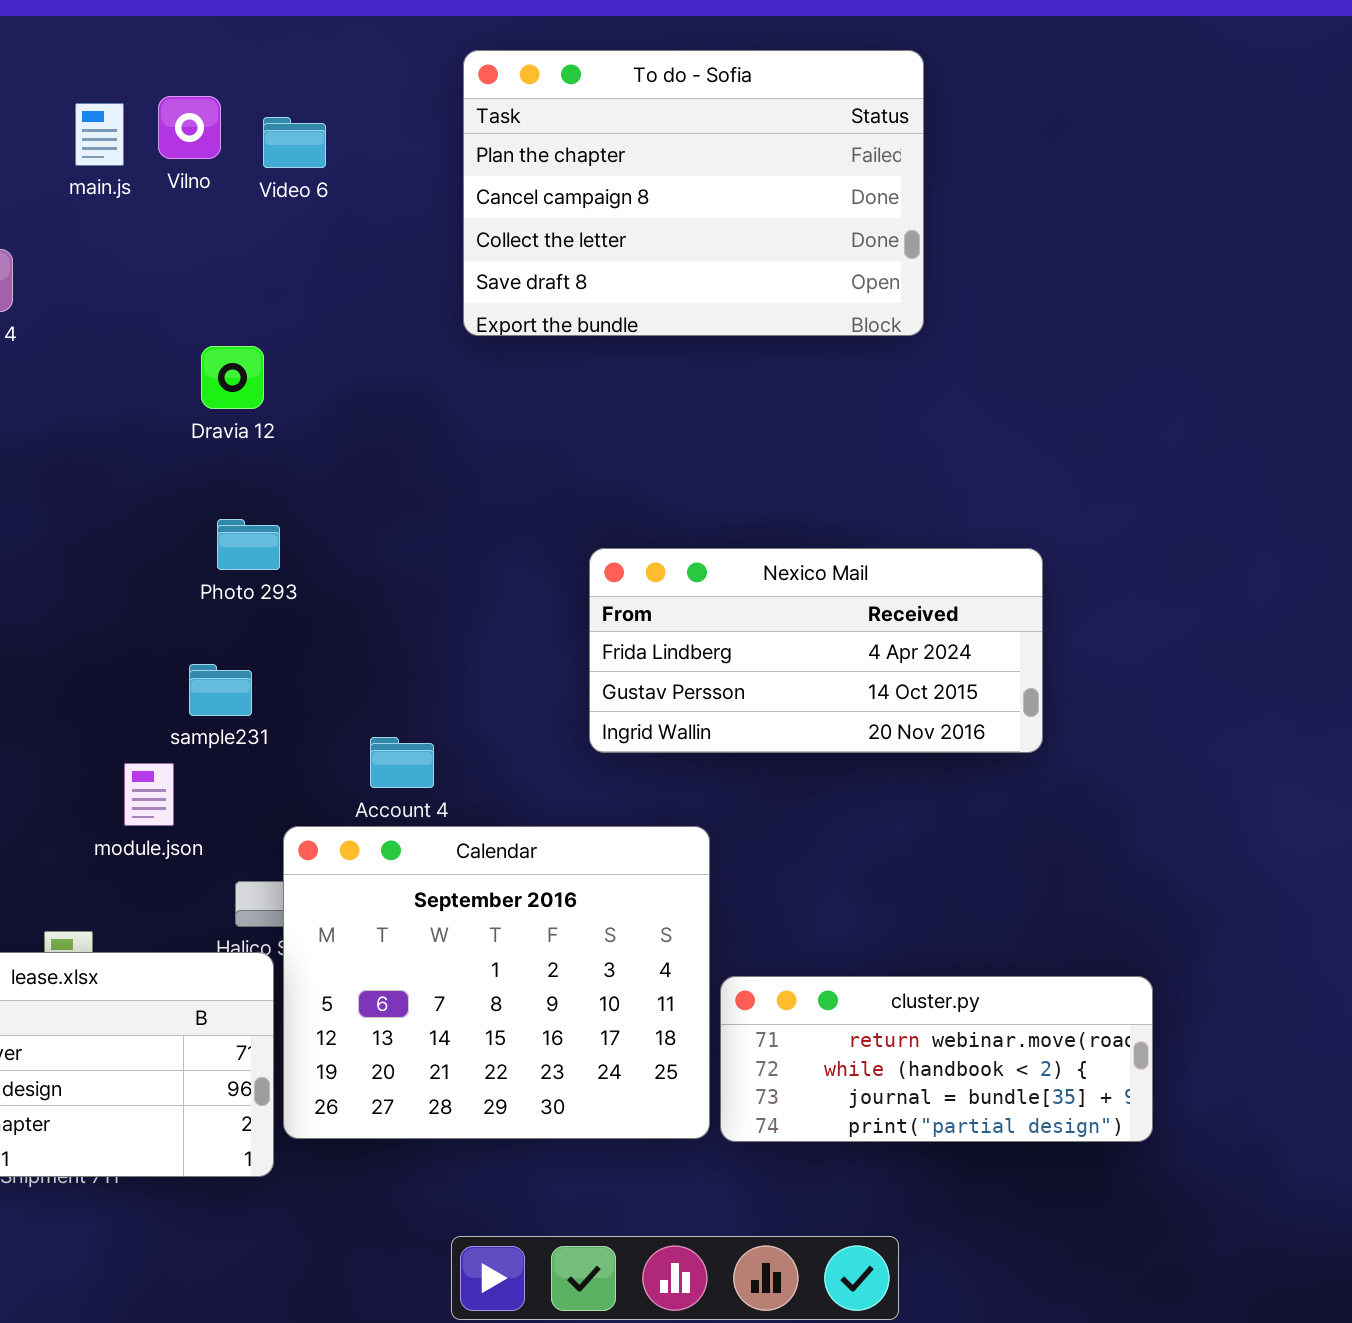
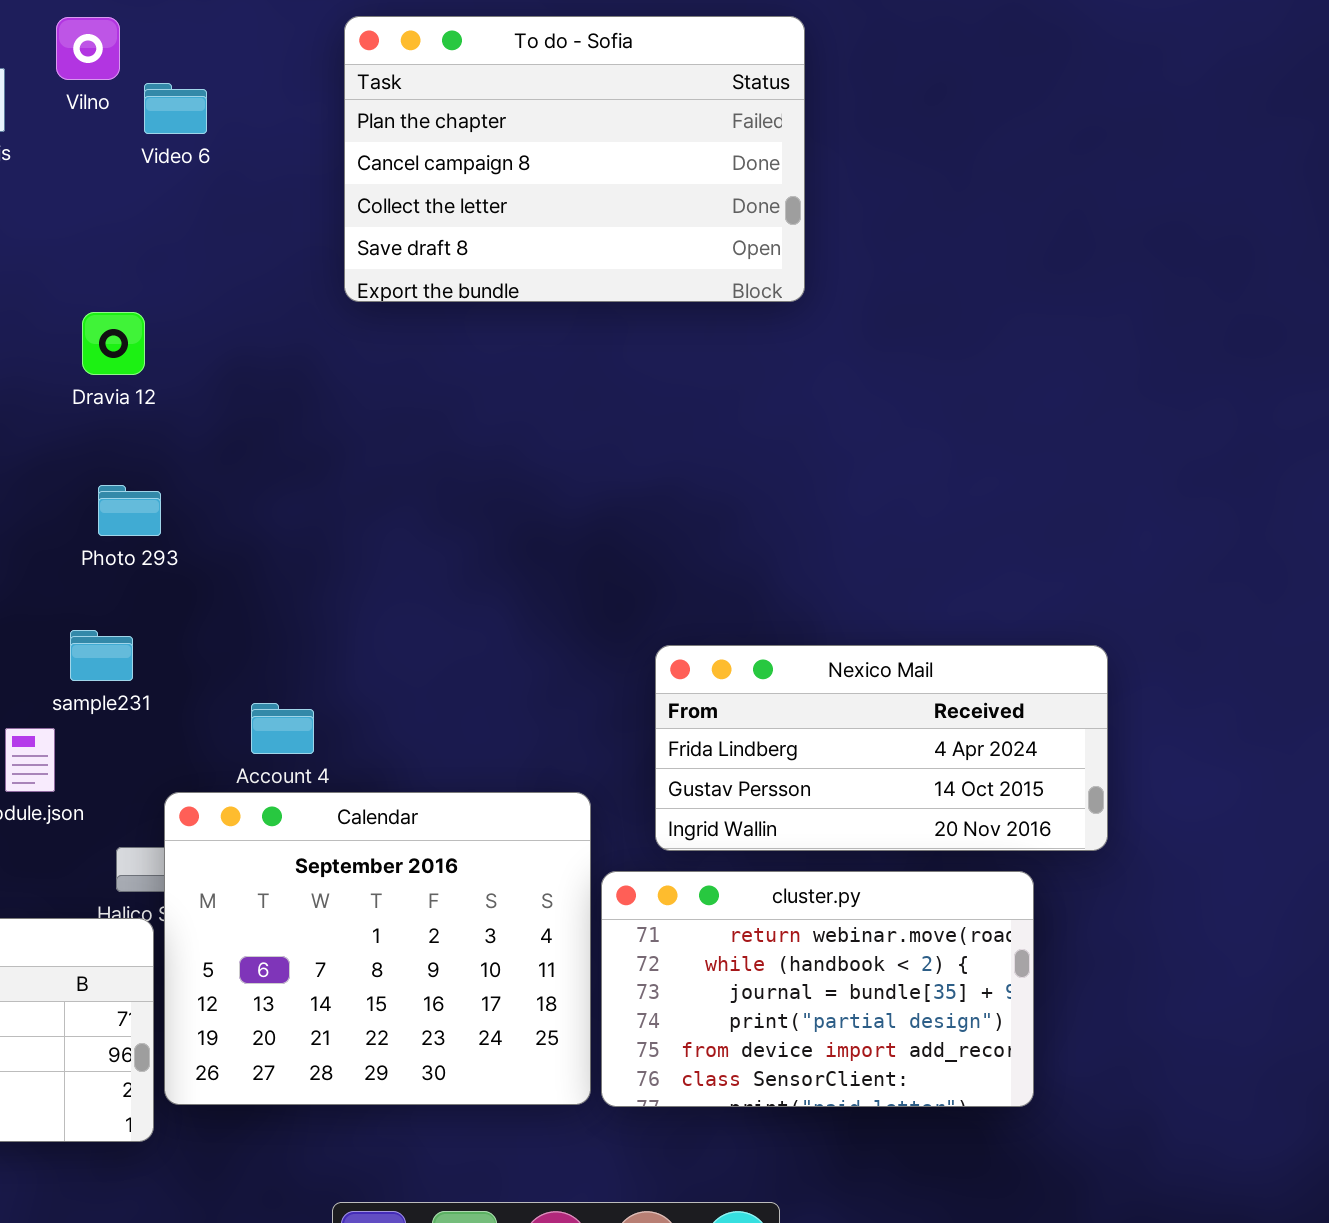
Vilno: [158,96,221,159] -> [56,17,120,80], moved
Nexico Mail: [589,548,1043,753] -> [655,645,1108,851], moved
cluster.py: [720,976,1153,1142] -> [601,871,1034,1107], resized

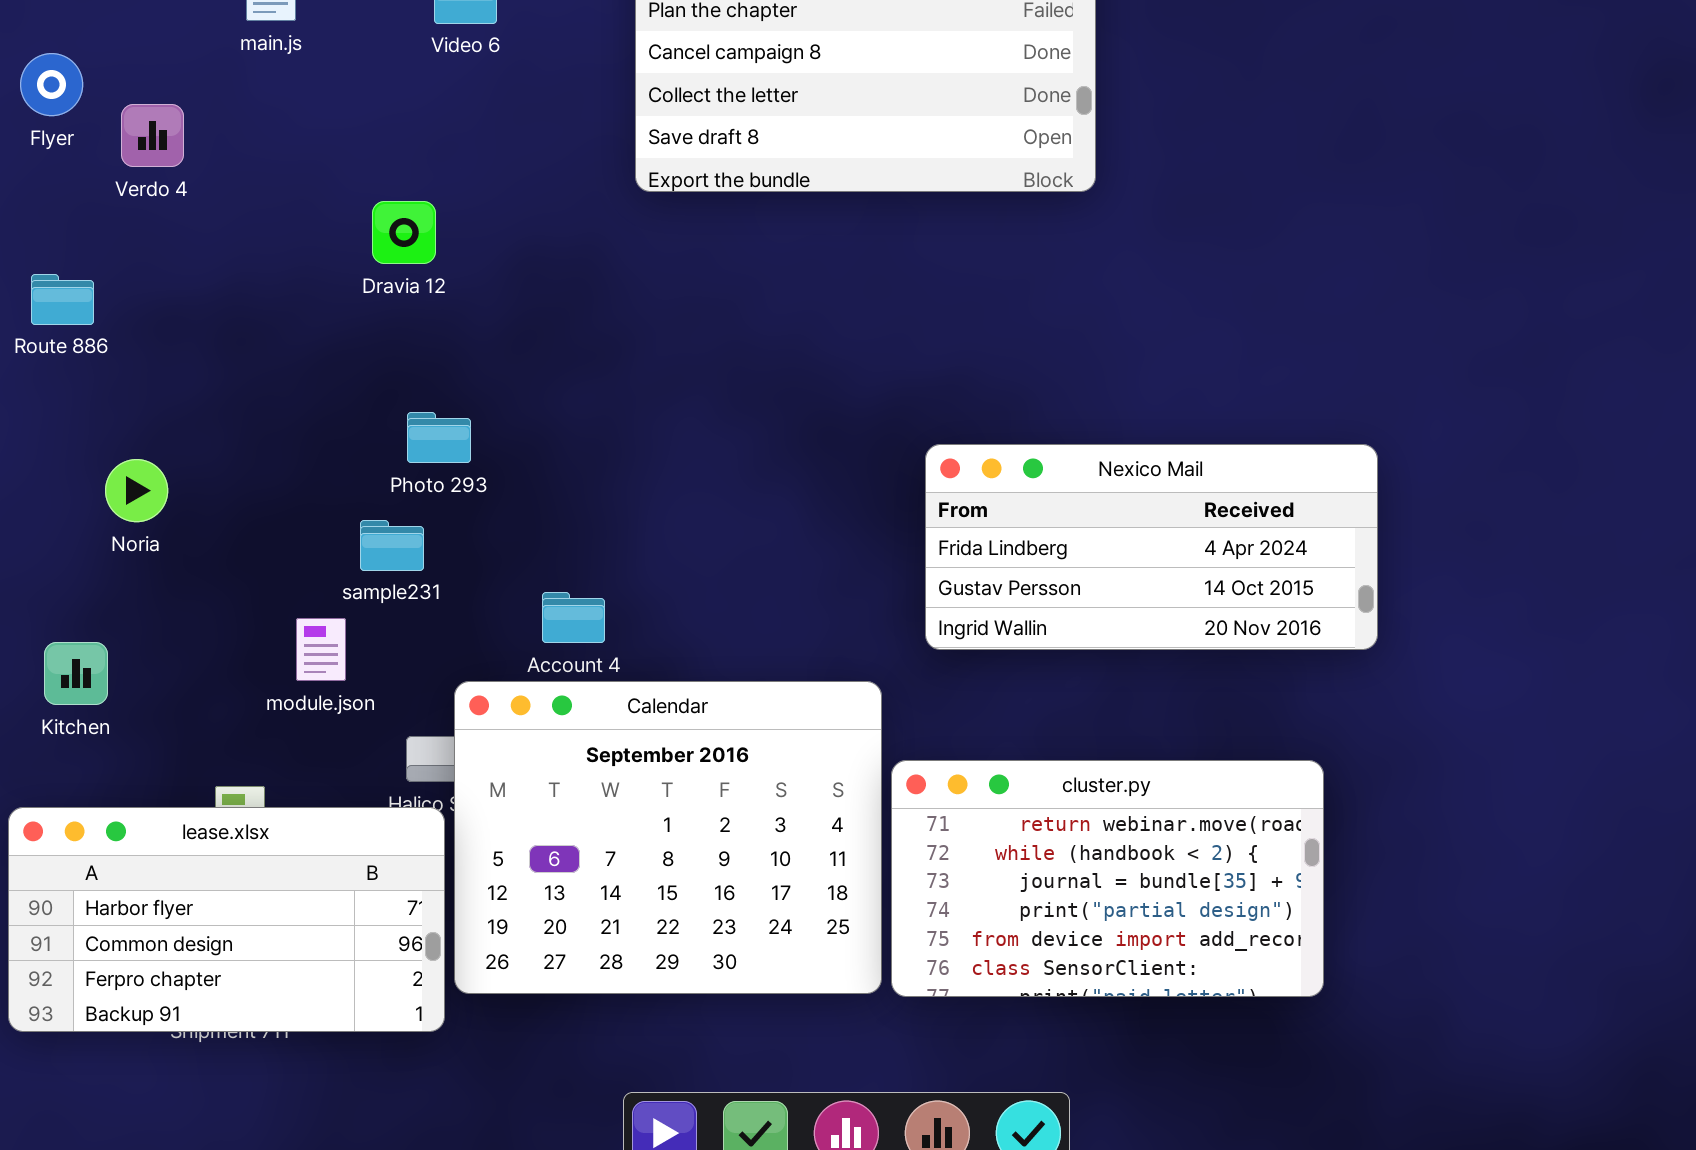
Photo 293: [98,485,161,536] -> [407,412,471,463], moved
Nexico Mail: [655,645,1108,851] -> [925,444,1378,650], moved

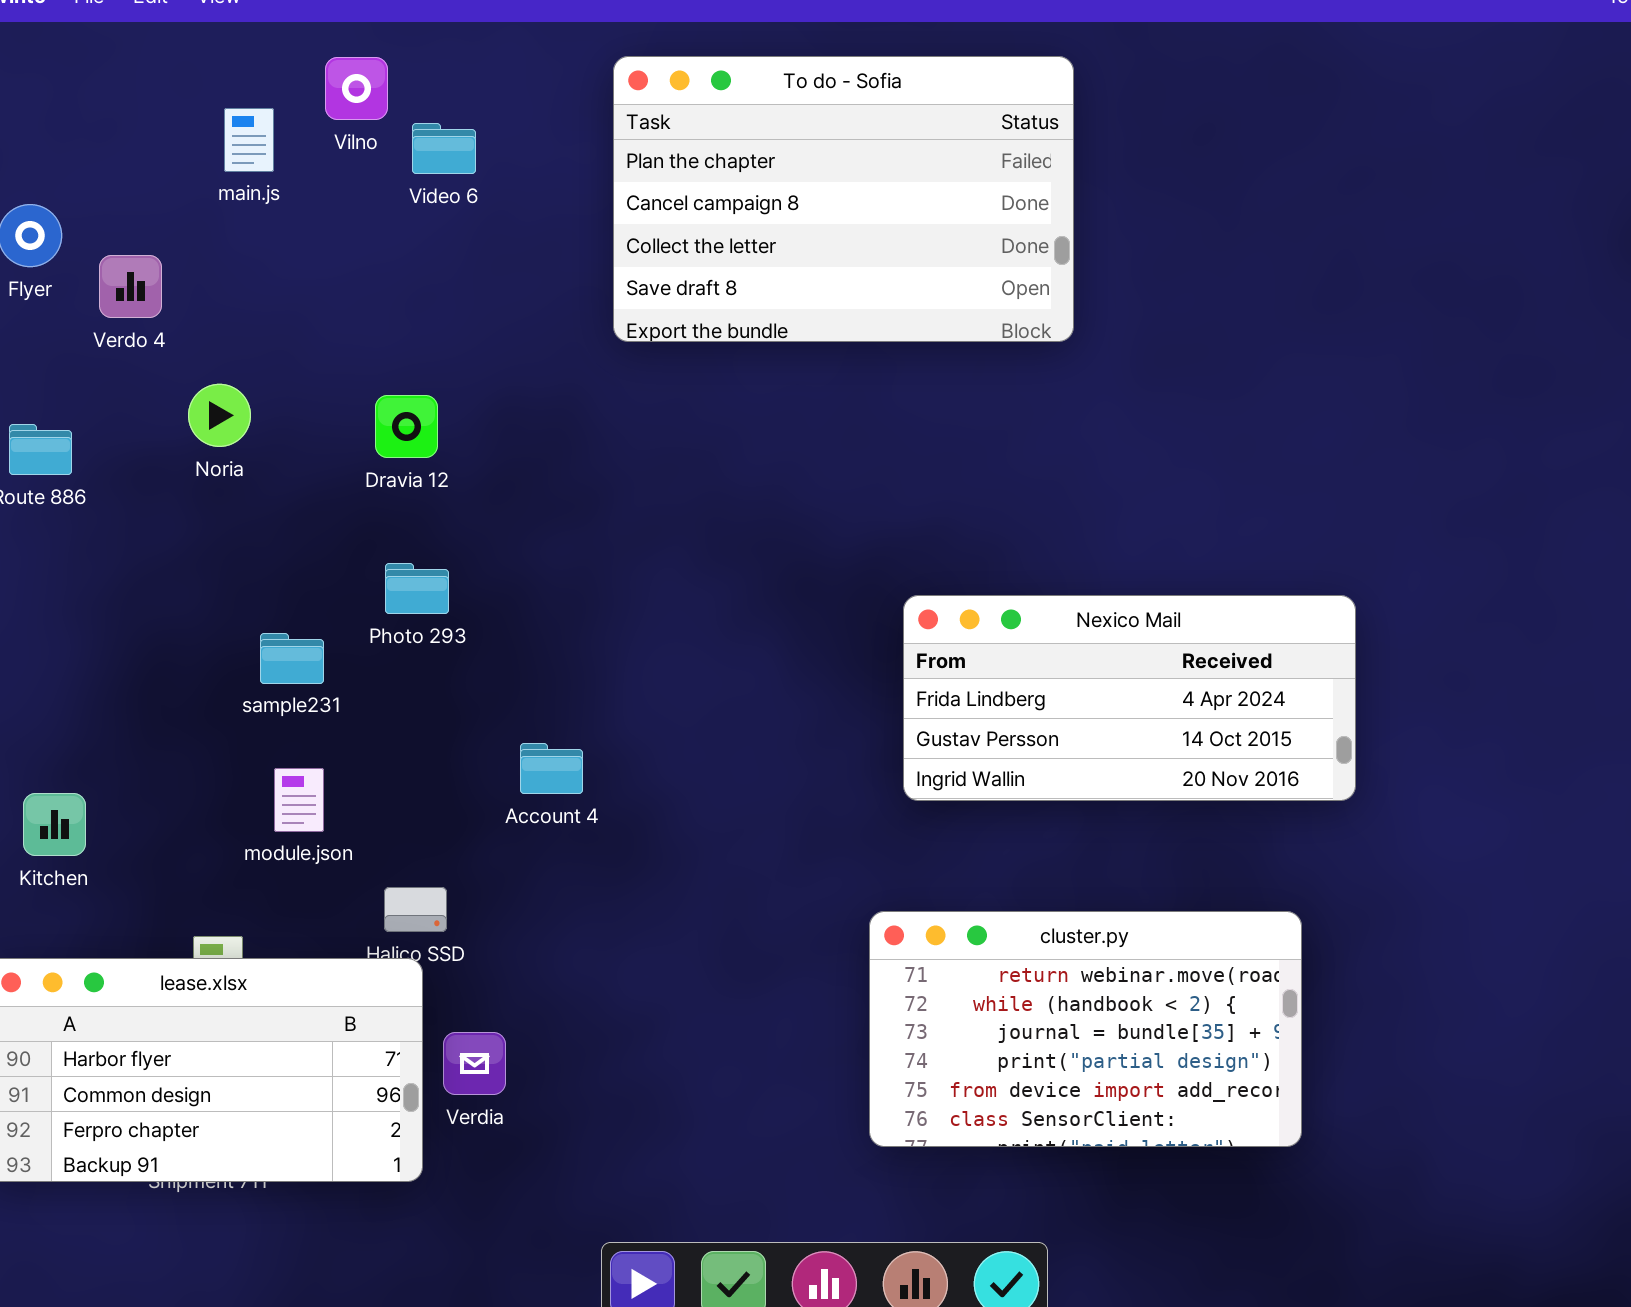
Dravia 12: [372,201,436,264] -> [375,395,438,458], moved
Noria: [105,459,168,522] -> [188,384,251,447], moved
sample231: [360,520,424,571] -> [260,633,324,684], moved
Calendar: [454,681,882,994] -> none, closed

